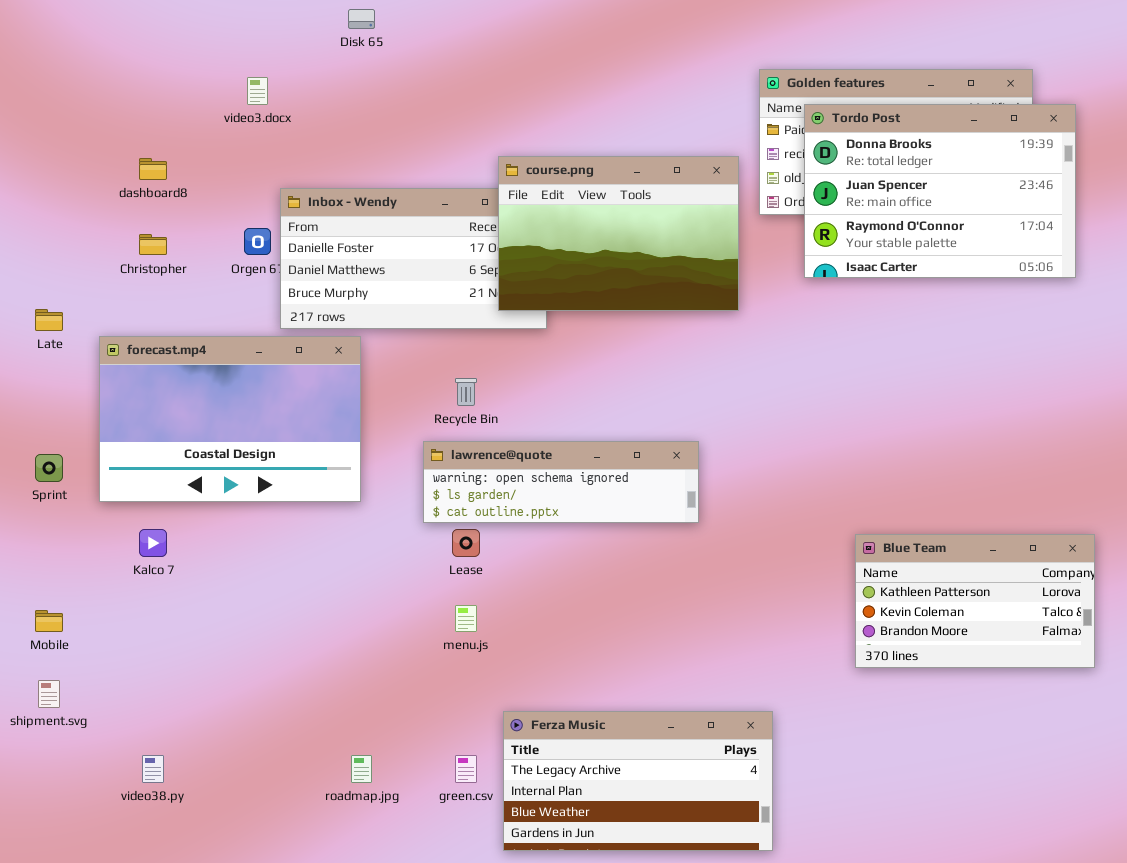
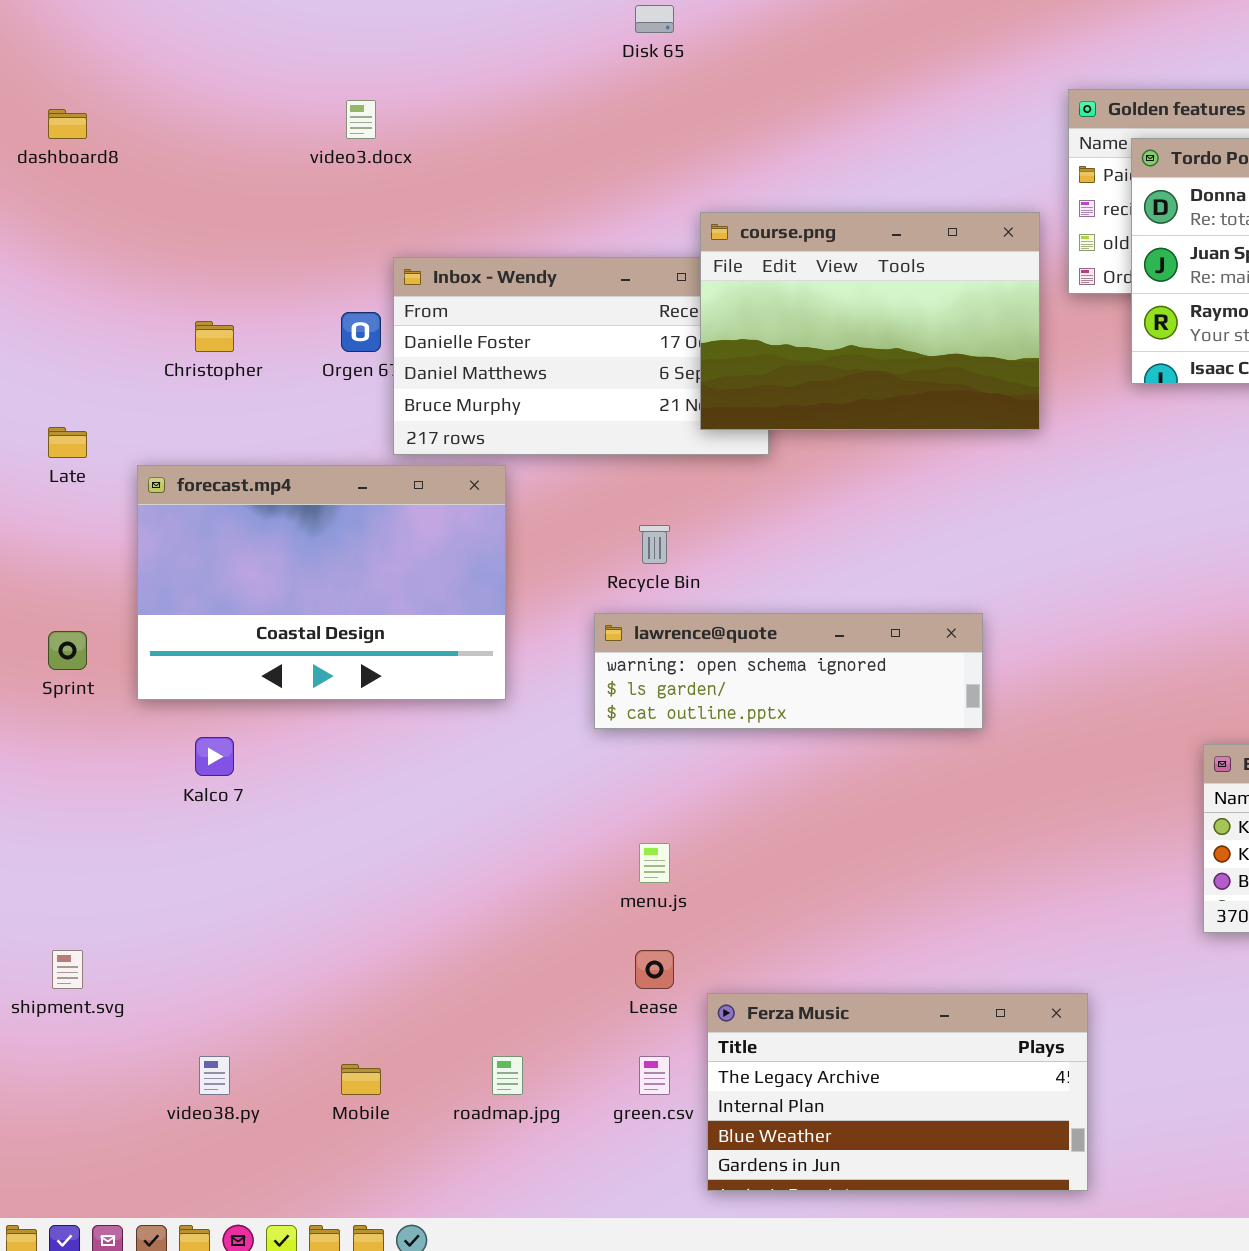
Disk 65: [348,9,375,29] -> [635,5,674,33], moved
dashboard8: [139,158,167,180] -> [48,109,87,139], moved
Lease: [452,529,480,557] -> [635,950,674,989], moved
Mobile: [35,610,63,632] -> [341,1064,381,1095], moved

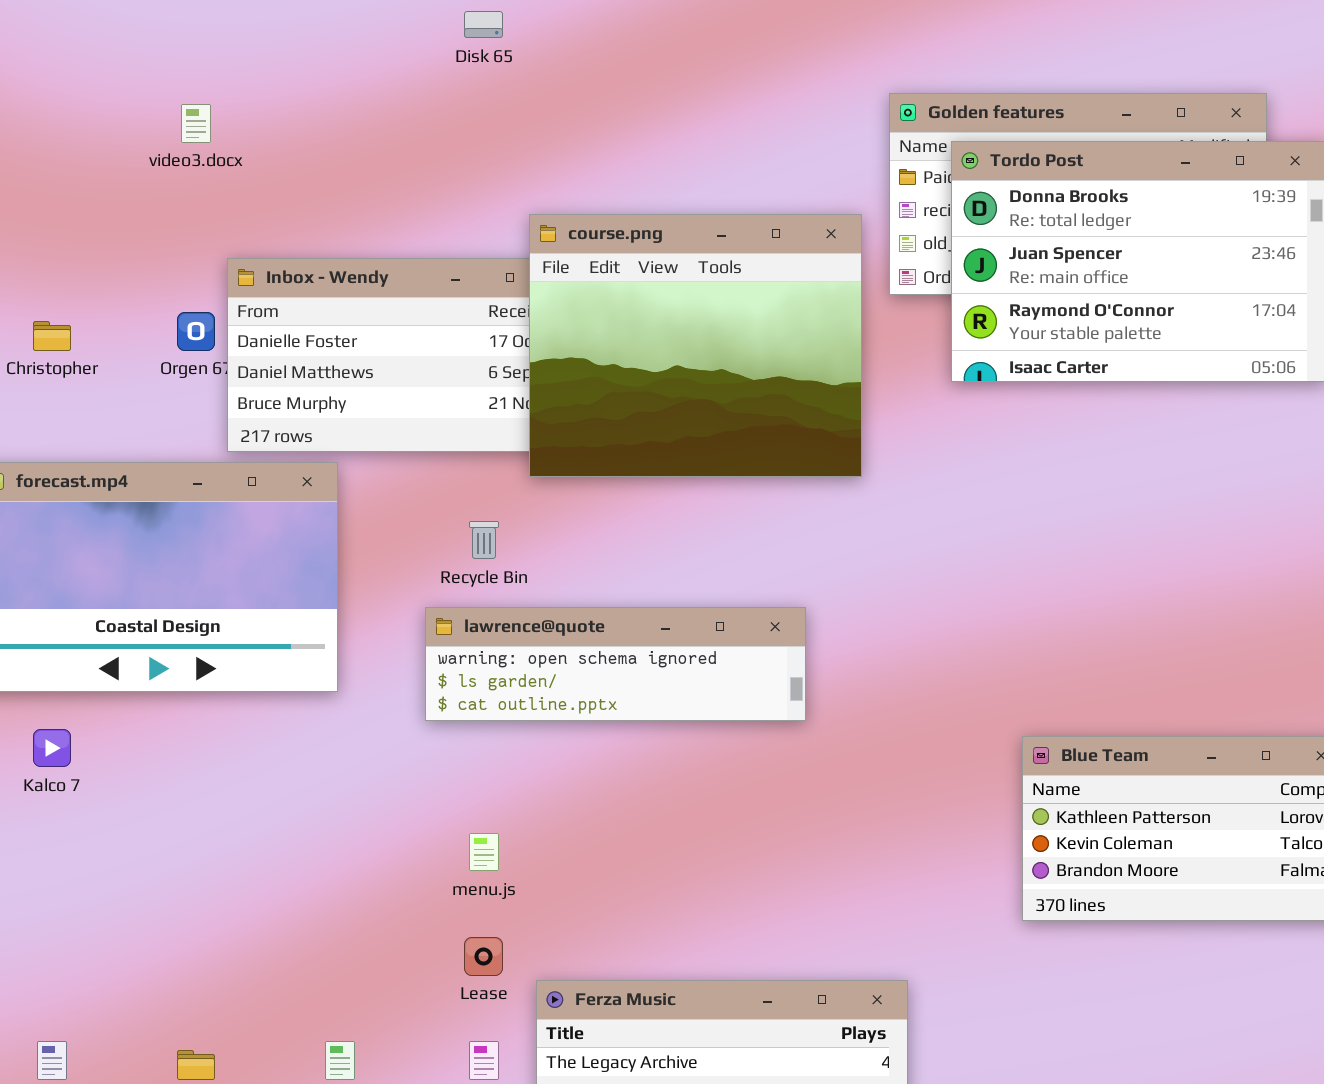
course.png: [700,212,1040,430] -> [529,214,862,477], resized

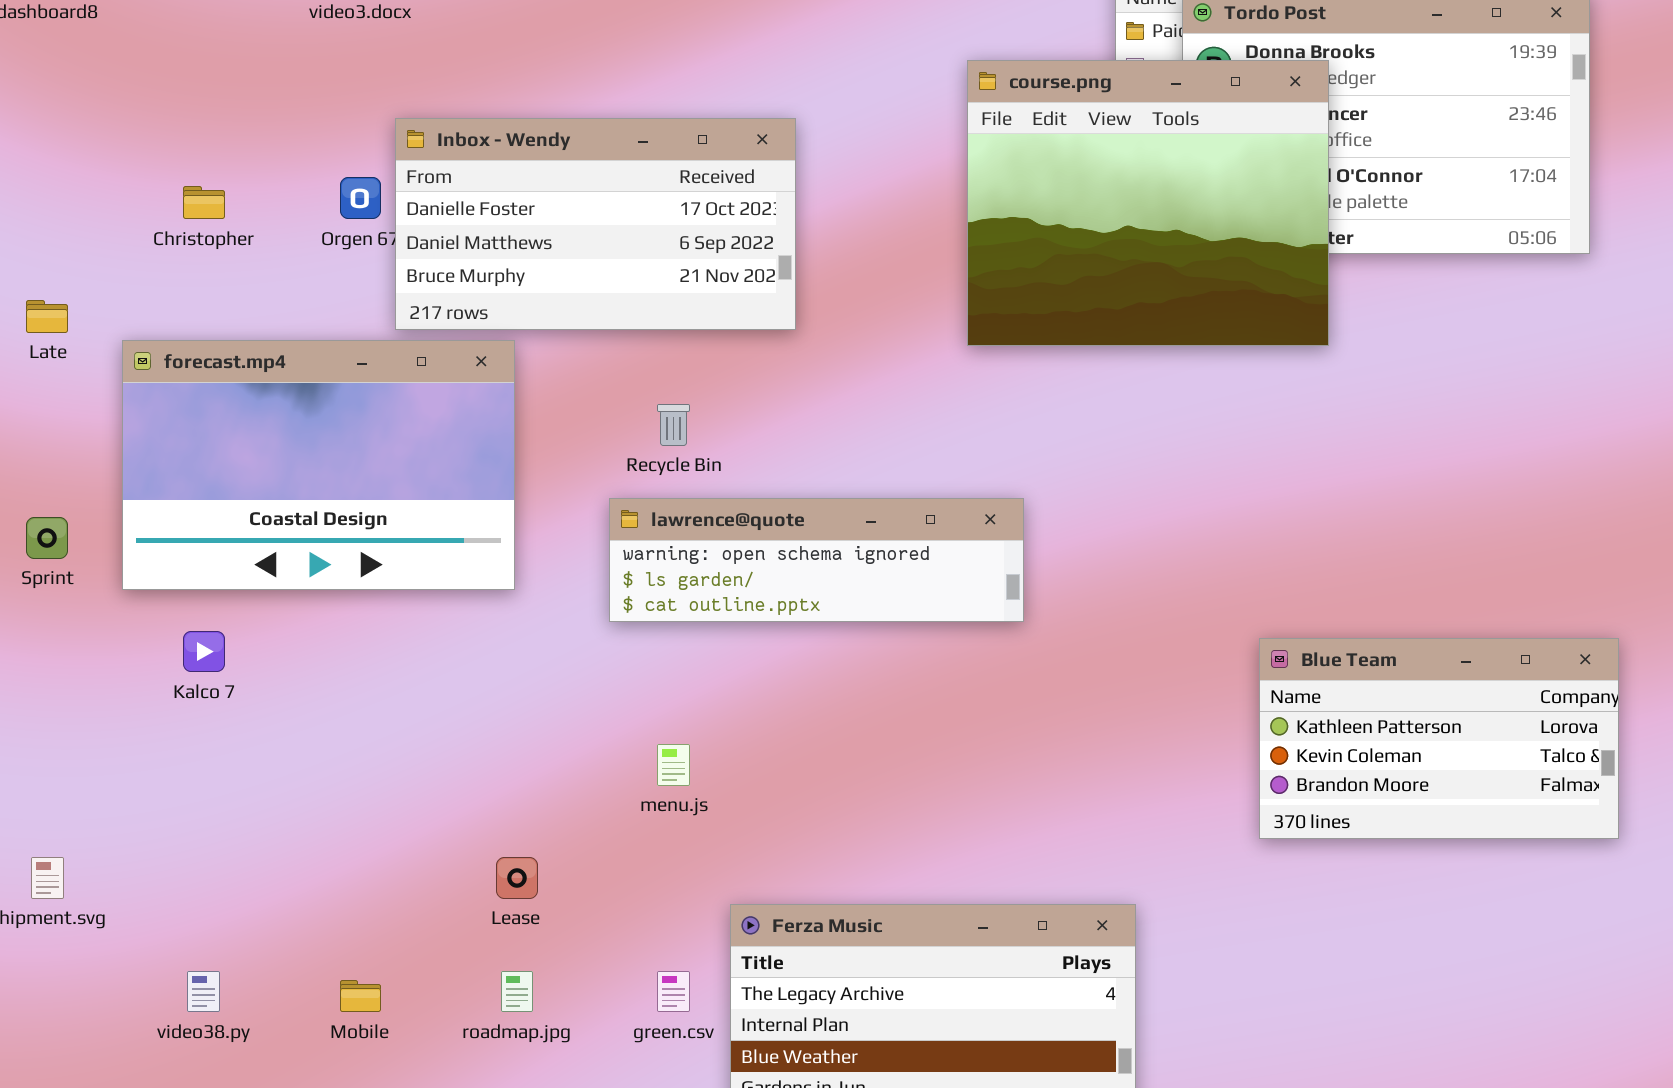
course.png: [529,214,862,477] -> [967,60,1329,346], moved
Lease: [464,937,503,976] -> [496,857,538,899], moved

